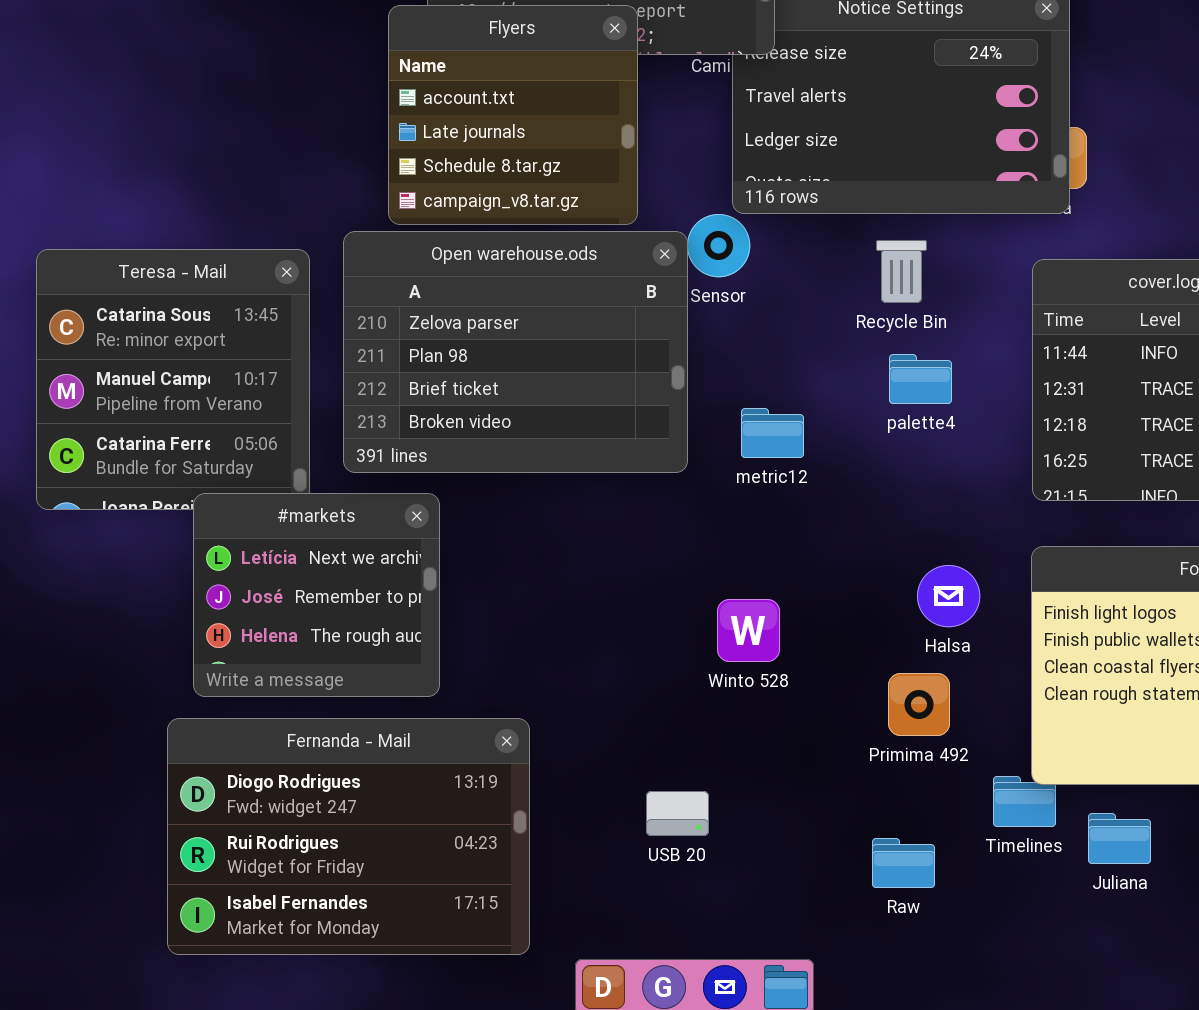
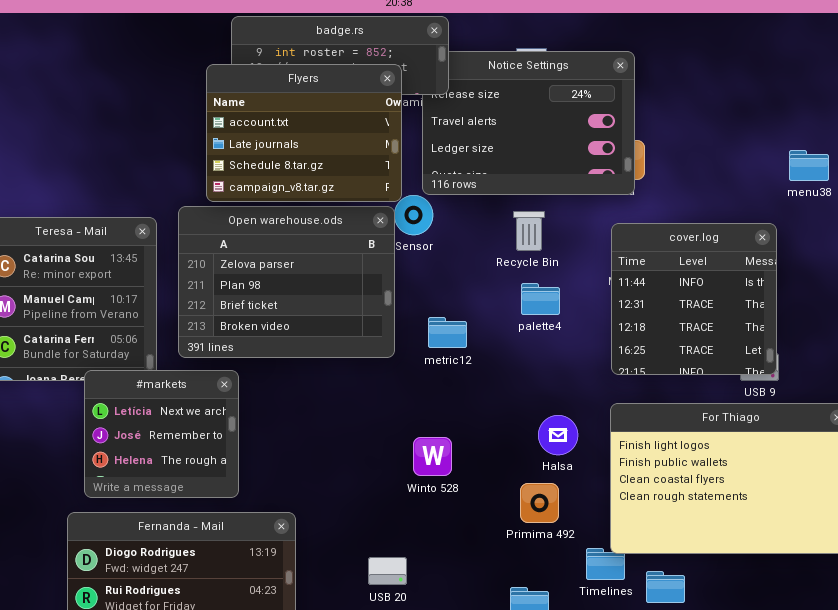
Flyers: [388,5,638,225] -> [206,64,402,202], resized

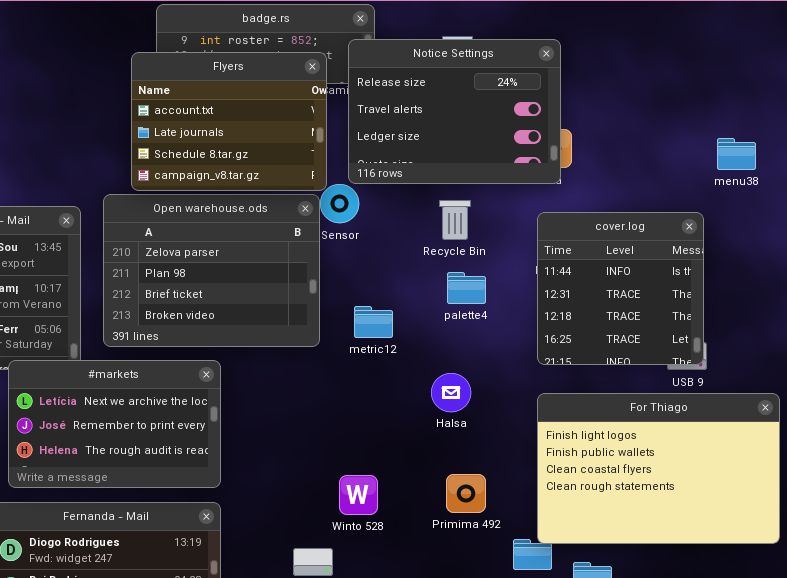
Notice Settings: [422,51,635,195] -> [348,39,561,184], raised
#markets: [84,370,239,498] -> [8,360,221,488], resized
Halsa: [538,415,578,455] -> [431,373,471,412], moved
Winto 528: [413,437,452,476] -> [339,475,378,515], moved

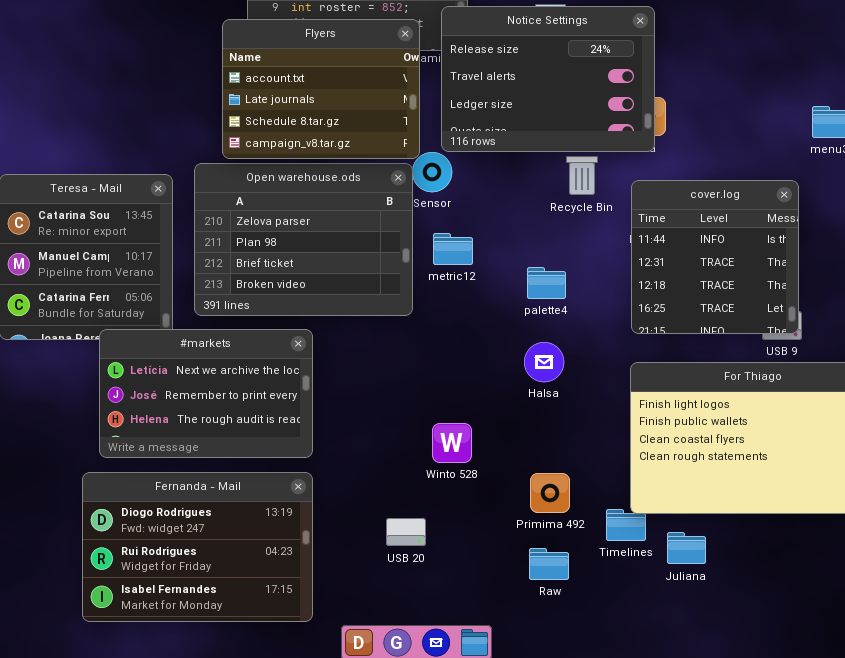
Recycle Bin: [439,200,471,240] -> [566,156,598,195], moved
palette4: [447,272,486,304] -> [527,267,566,299], moved
metric12: [354,306,393,338] -> [433,233,473,265], moved
Primima 492: [446,474,486,513] -> [530,473,570,513], moved
Winto 528: [339,475,378,515] -> [432,423,472,463], moved

